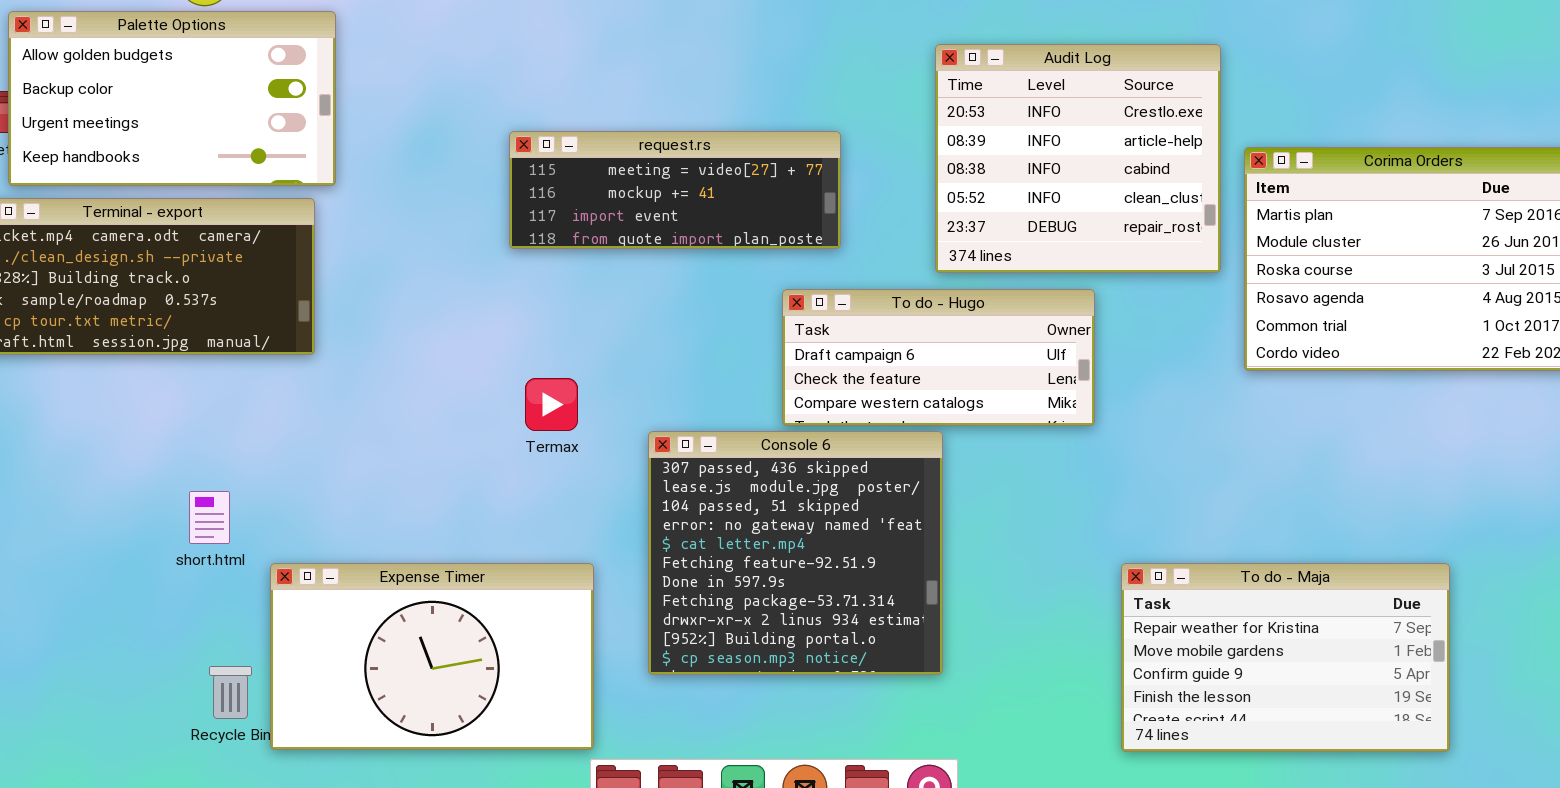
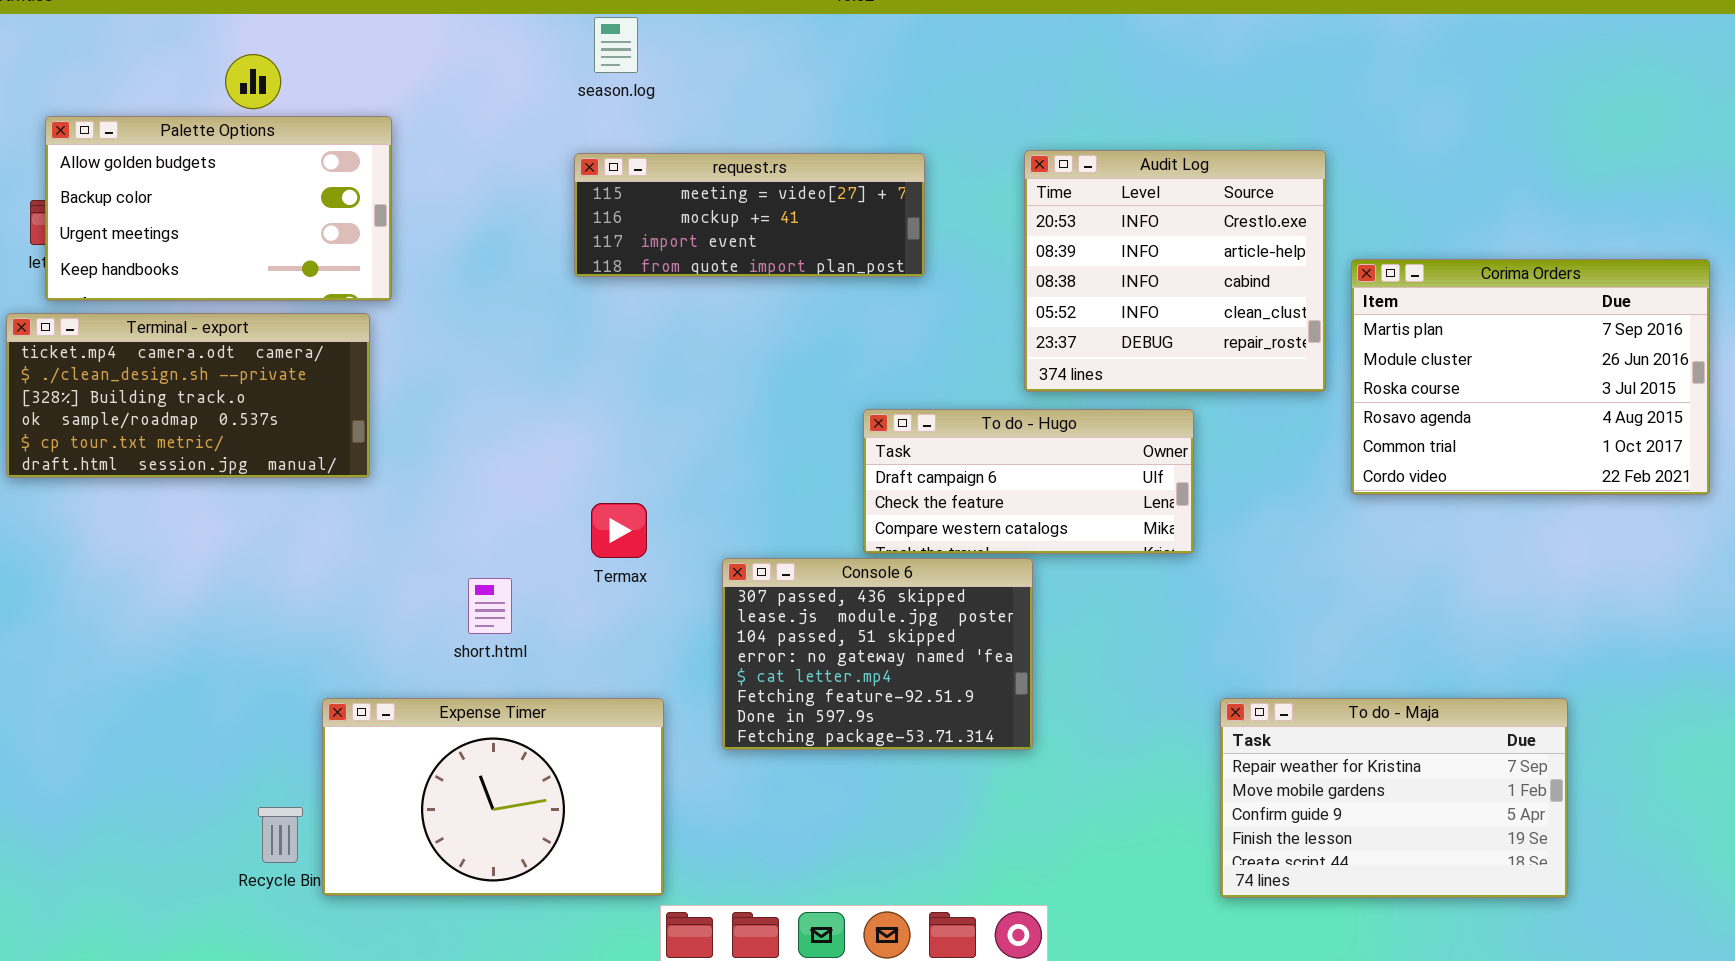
request.rs: [509,131,841,249] -> [574,153,925,277], moved
Console 6: [648,431,943,675] -> [722,558,1033,750], resized
short.html: [189,491,230,544] -> [468,578,512,634], moved

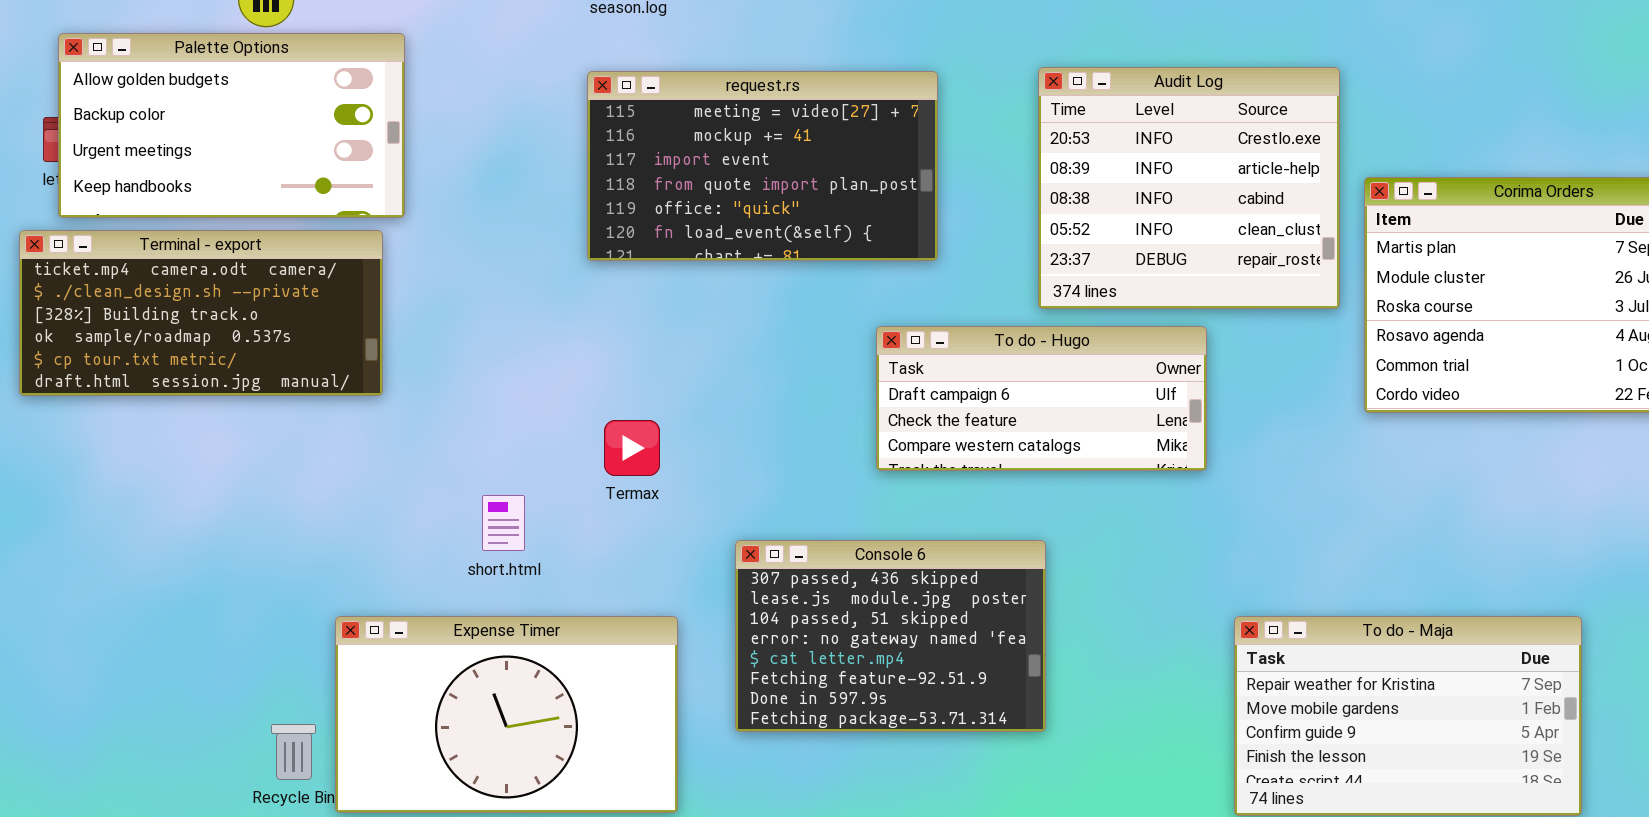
request.rs: [574,153,925,277] -> [587,71,938,261], resized
Console 6: [722,558,1033,750] -> [735,540,1046,732], moved

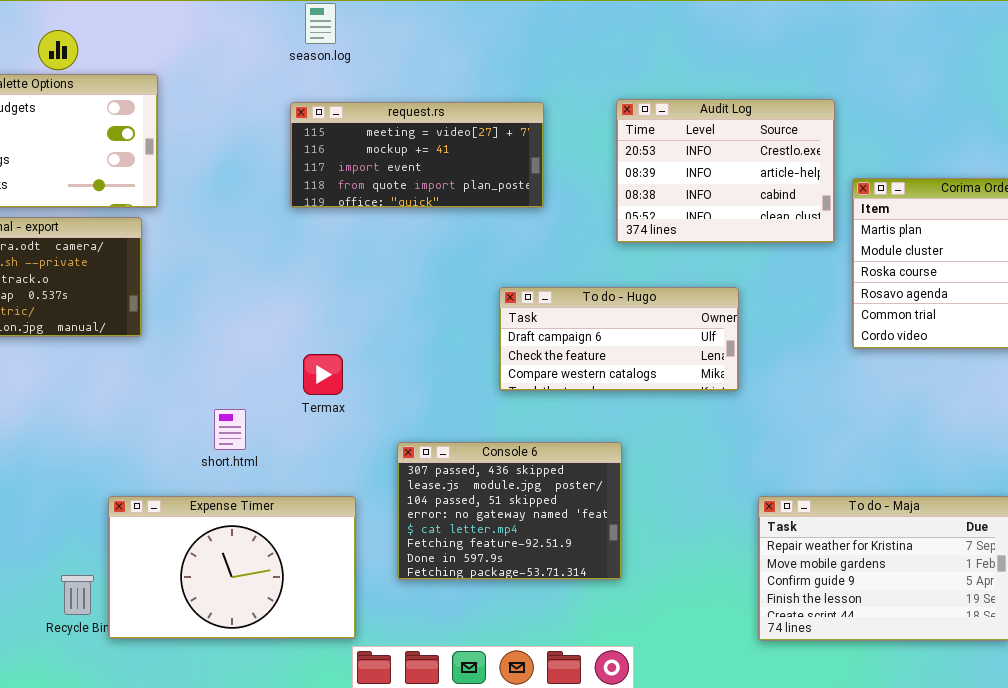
Audit Log: [1038,67,1340,309] -> [616,99,835,243], resized
request.rs: [587,71,938,261] -> [290,102,544,208], resized

